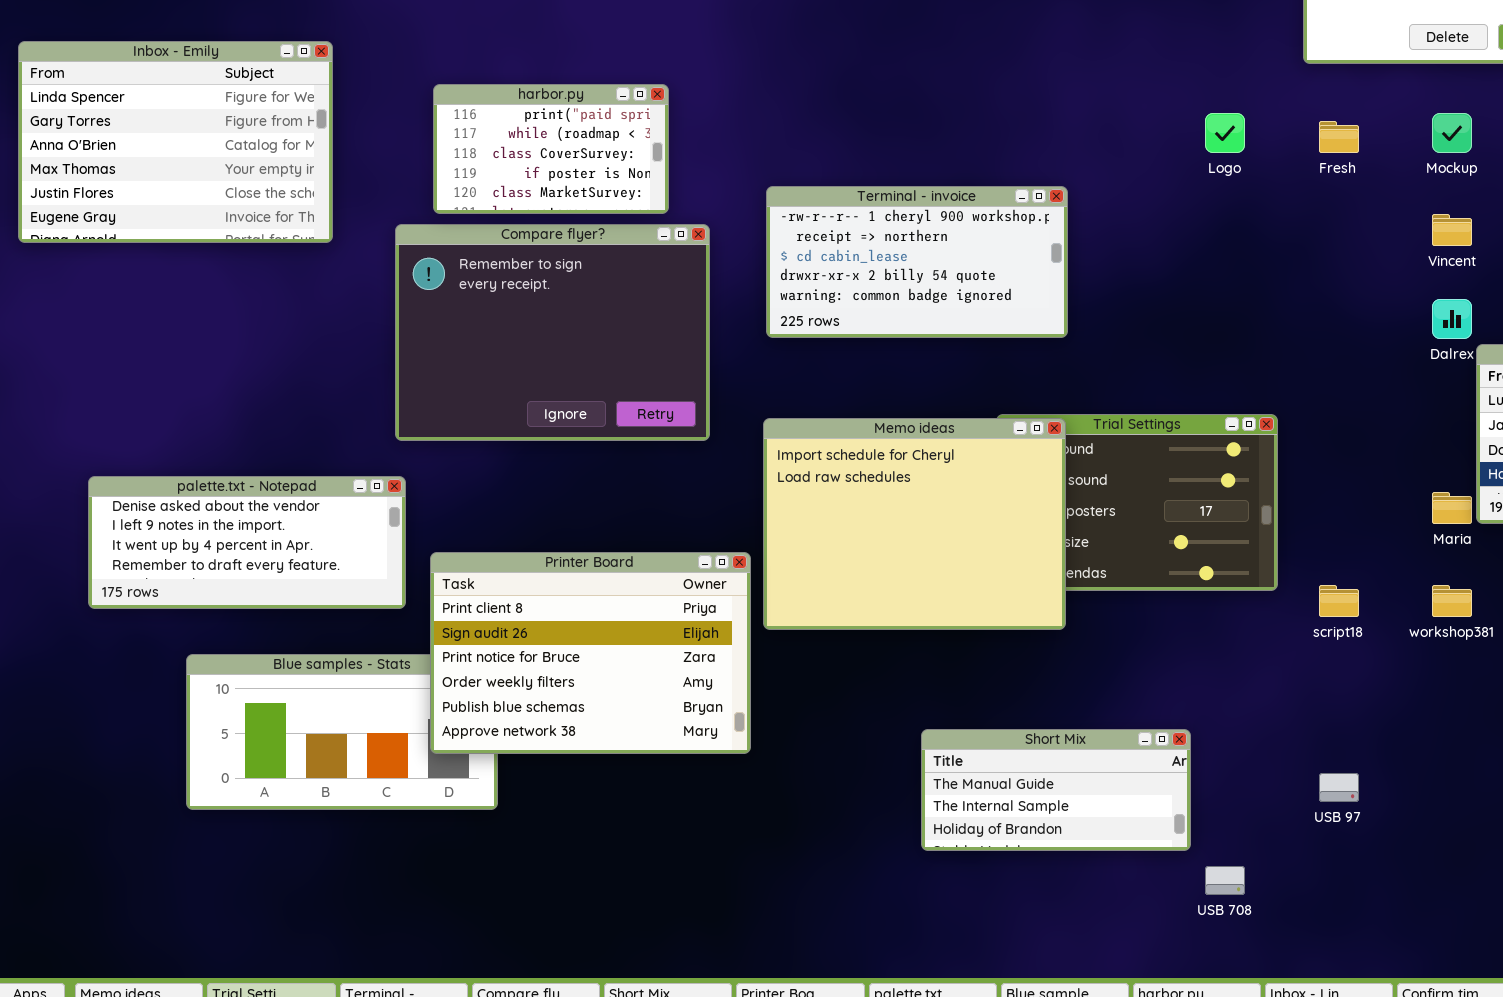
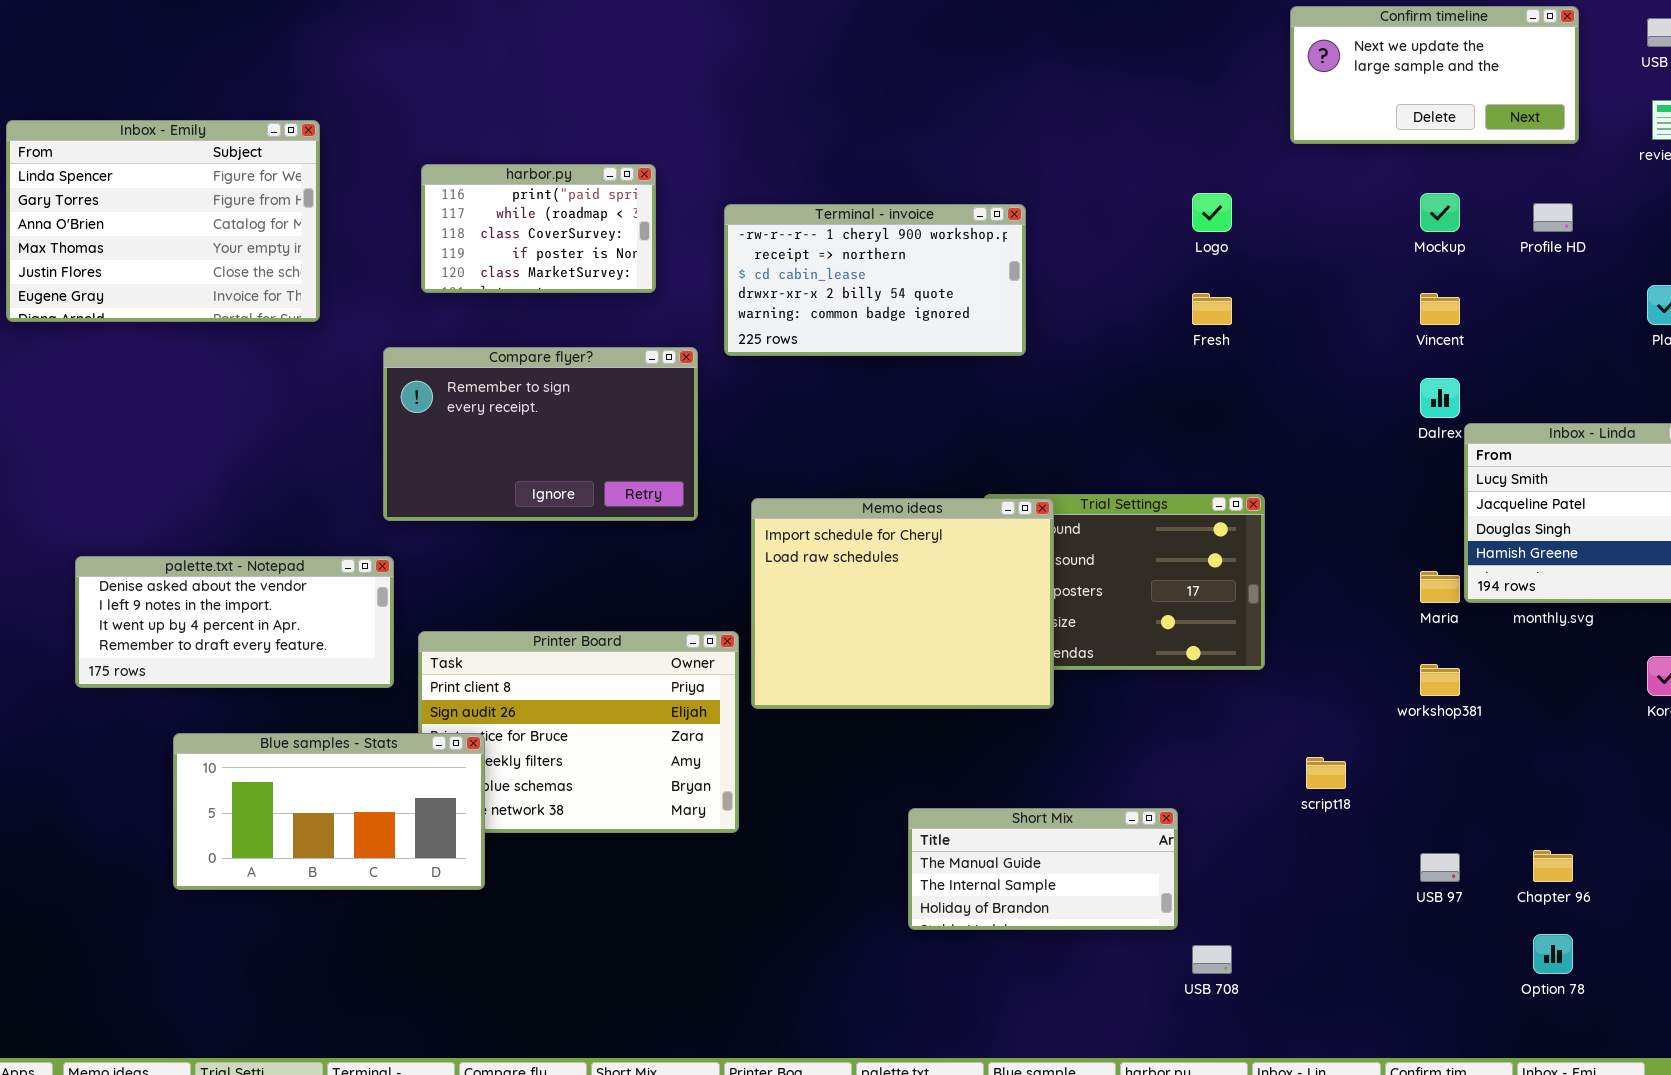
Fresh: [1319,121,1359,153] -> [1192,293,1232,325], moved
Terminal - invoice: [766,186,1068,338] -> [724,204,1026,356], moved
Compare flyer?: [395,224,710,441] -> [383,347,698,521], resized
script18: [1319,585,1359,617] -> [1306,757,1346,789], moved
Blue samples - Stats: [186,654,498,810] -> [173,733,485,890], raised
USB 97: [1319,773,1359,802] -> [1420,853,1460,882], moved

